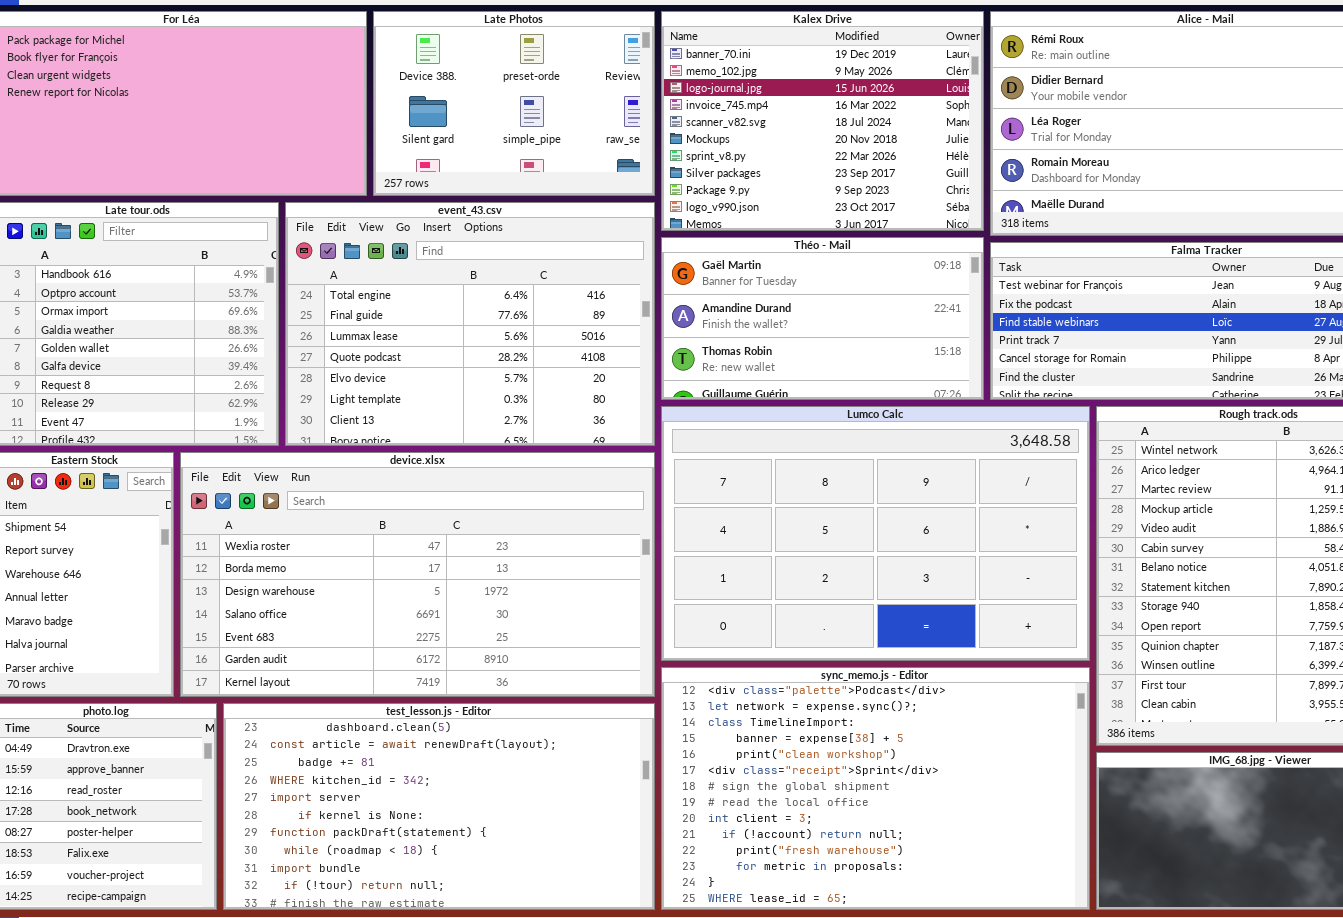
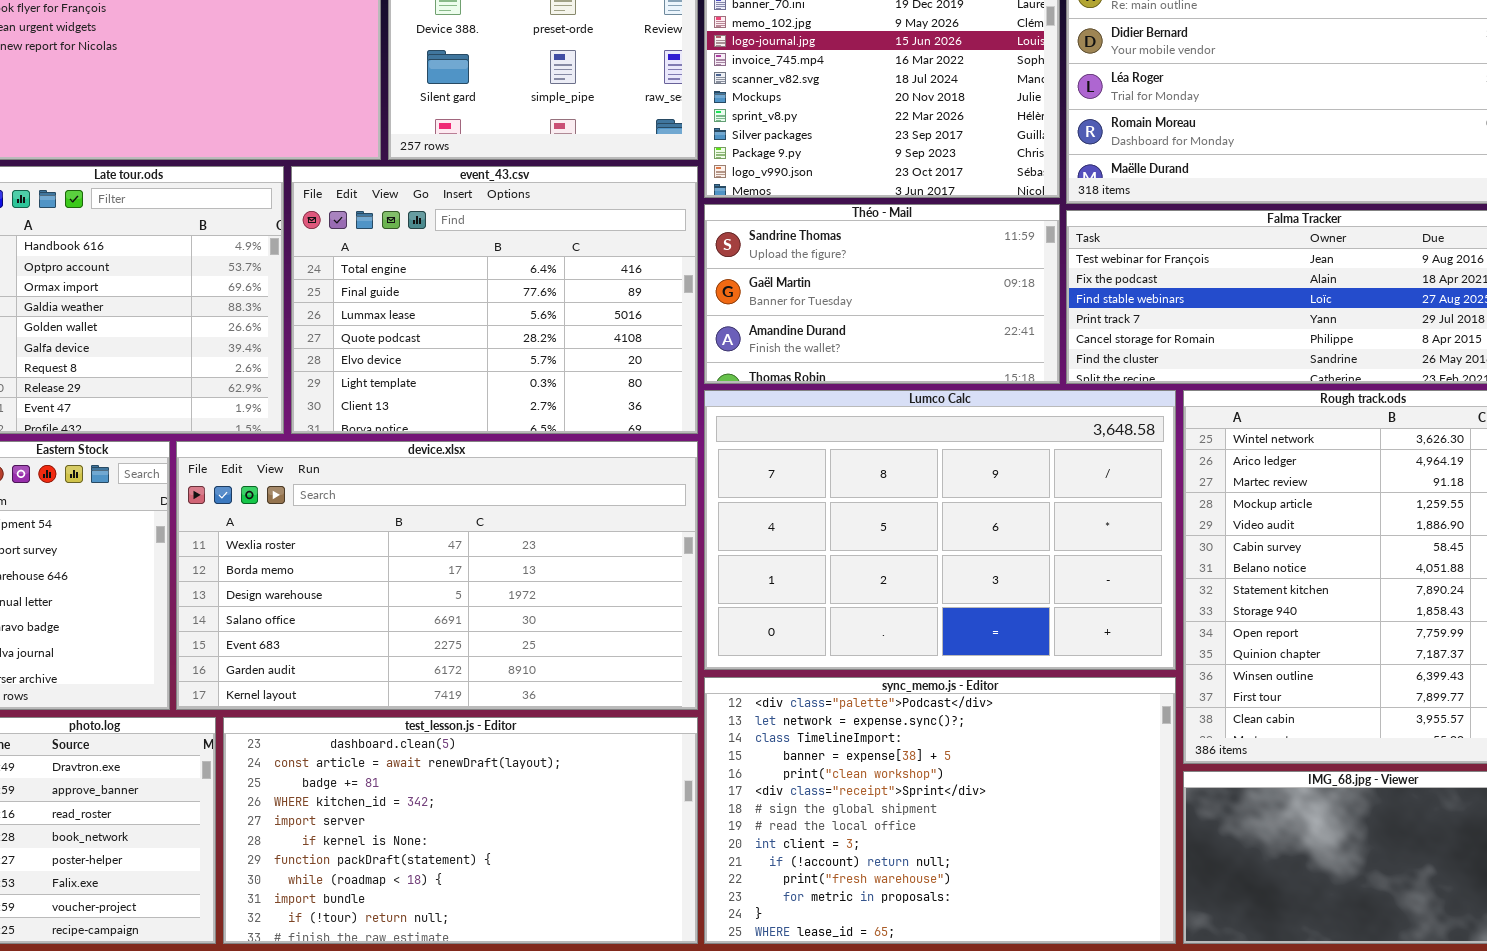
Théo - Mail: [661,237,984,400] -> [704,204,1060,384], scrolled up 1 row

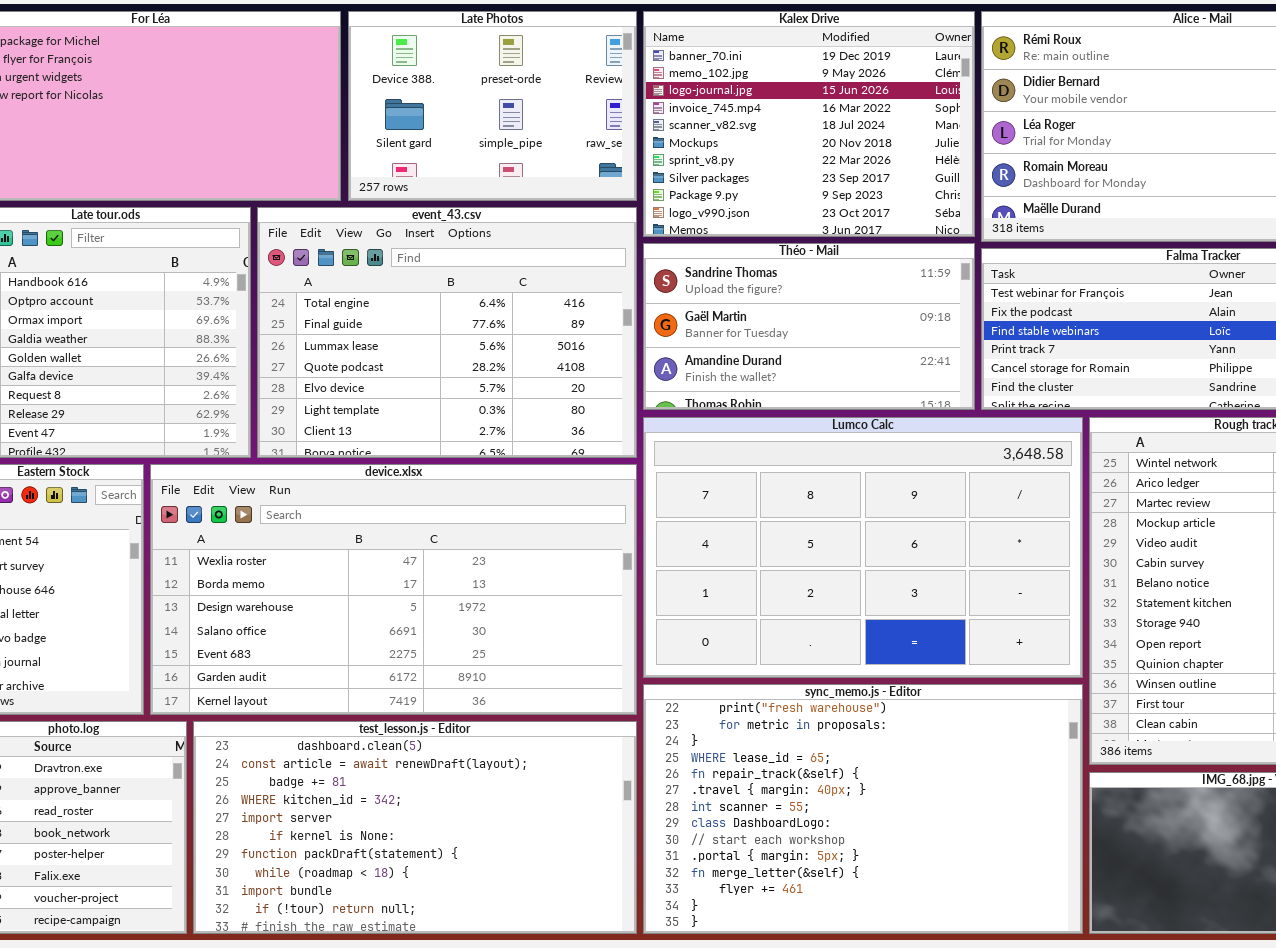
sync_memo.js - Editor: [704,677,1176,944] -> [643,684,1083,934], scrolled down 10 rows

